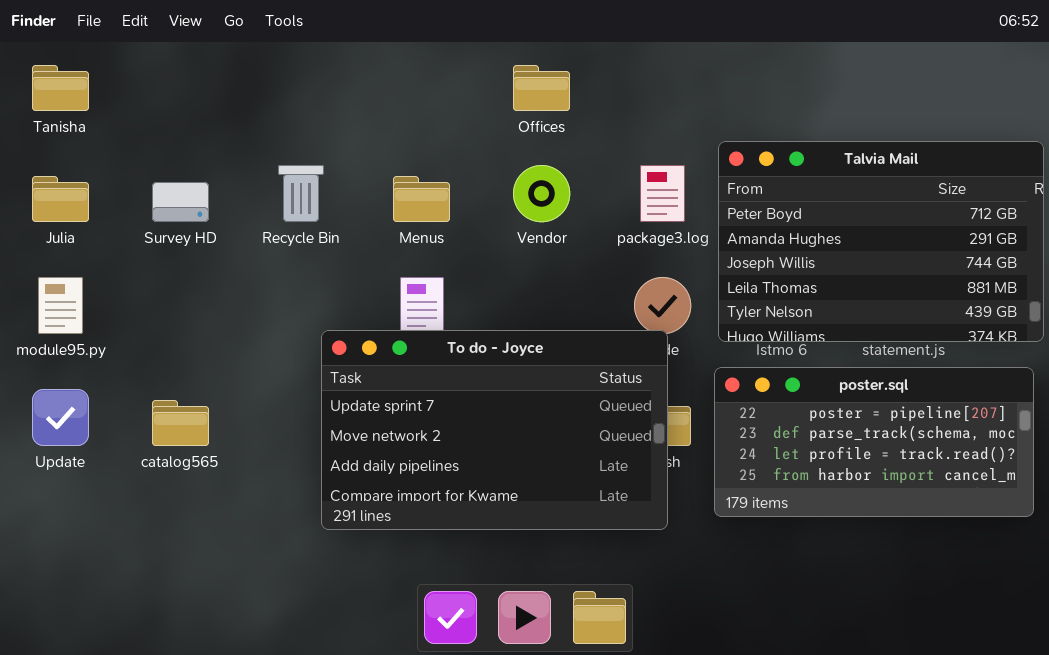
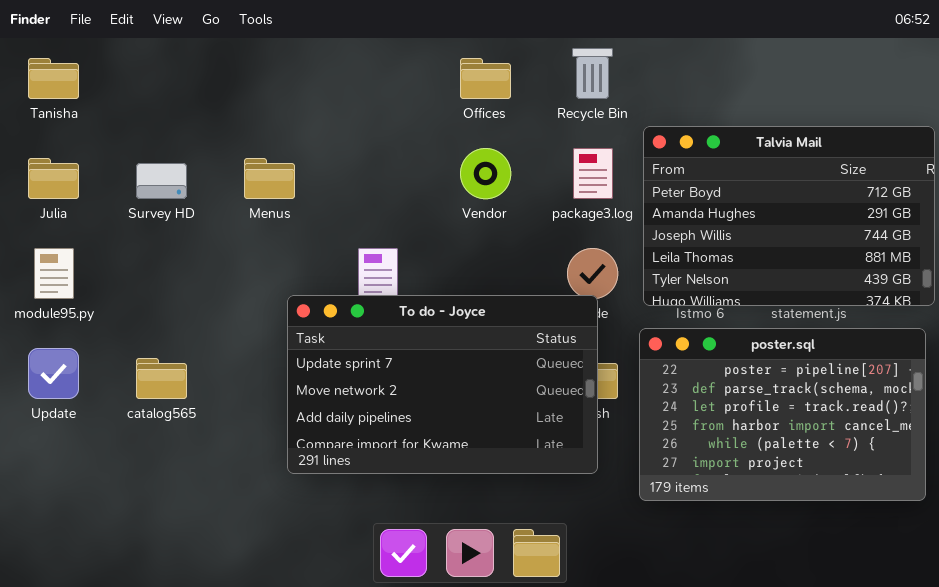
Recycle Bin: [278,165,324,222] -> [572,48,613,99], moved
Menus: [393,176,450,222] -> [244,158,295,199], moved
poster.sql: [714,367,1034,517] -> [639,328,926,501], resized

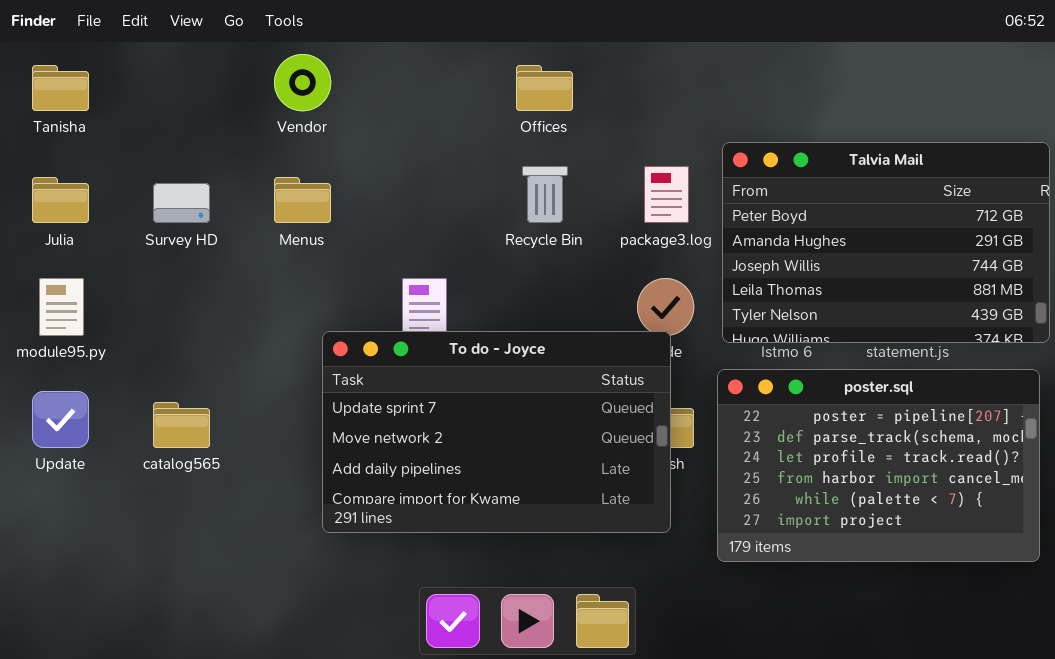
Recycle Bin: [572,48,613,99] -> [522,166,568,223], moved
Vendor: [460,148,511,199] -> [274,54,331,111], moved

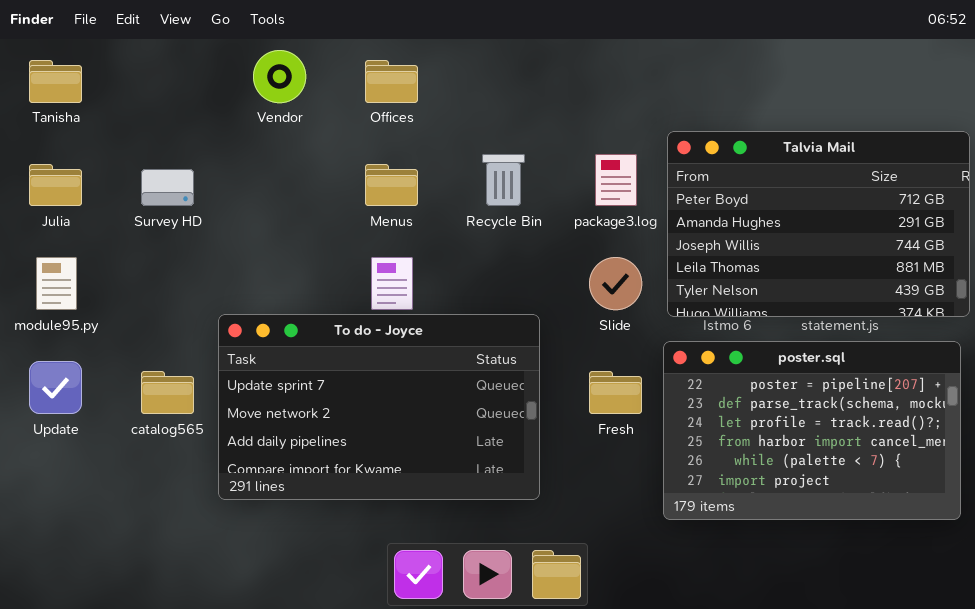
Offices: [516,65,573,111] -> [365,60,418,103], moved
Menus: [274,177,331,223] -> [365,164,418,206], moved
To do - Joyce: [322,331,671,533] -> [218,314,540,500], moved

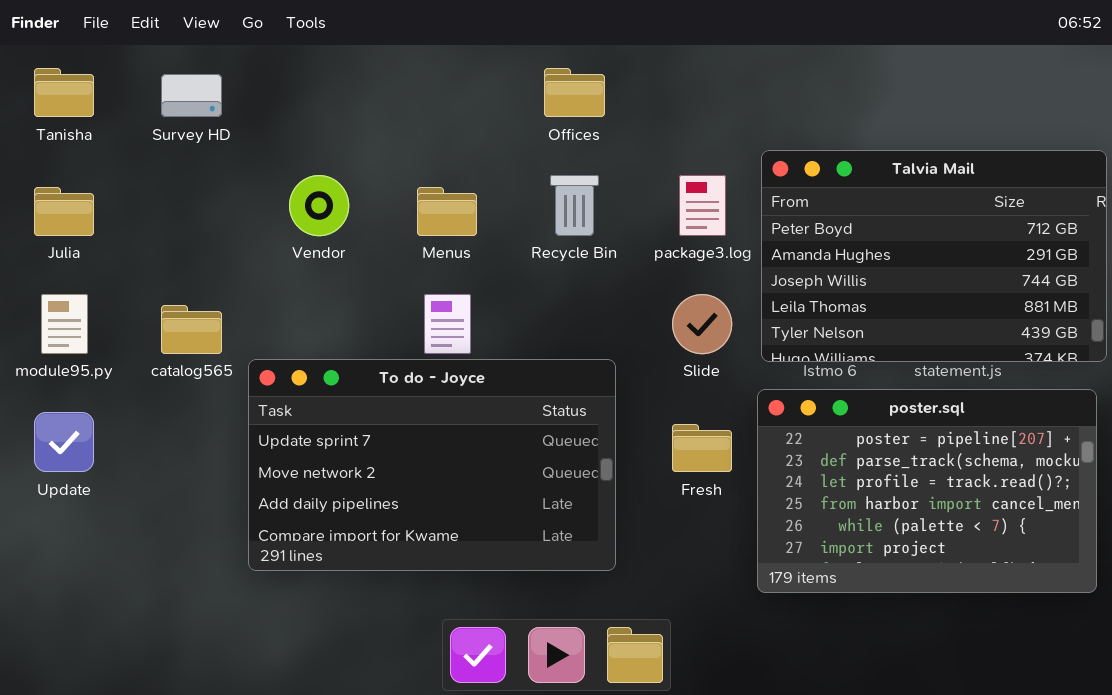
Vendor: [253,50,306,103] -> [289,175,349,236], moved
Offices: [365,60,418,103] -> [544,68,605,117], moved
Survey HD: [141,169,194,206] -> [161,74,222,117], moved
catalog565: [141,371,194,414] -> [161,305,222,354], moved

